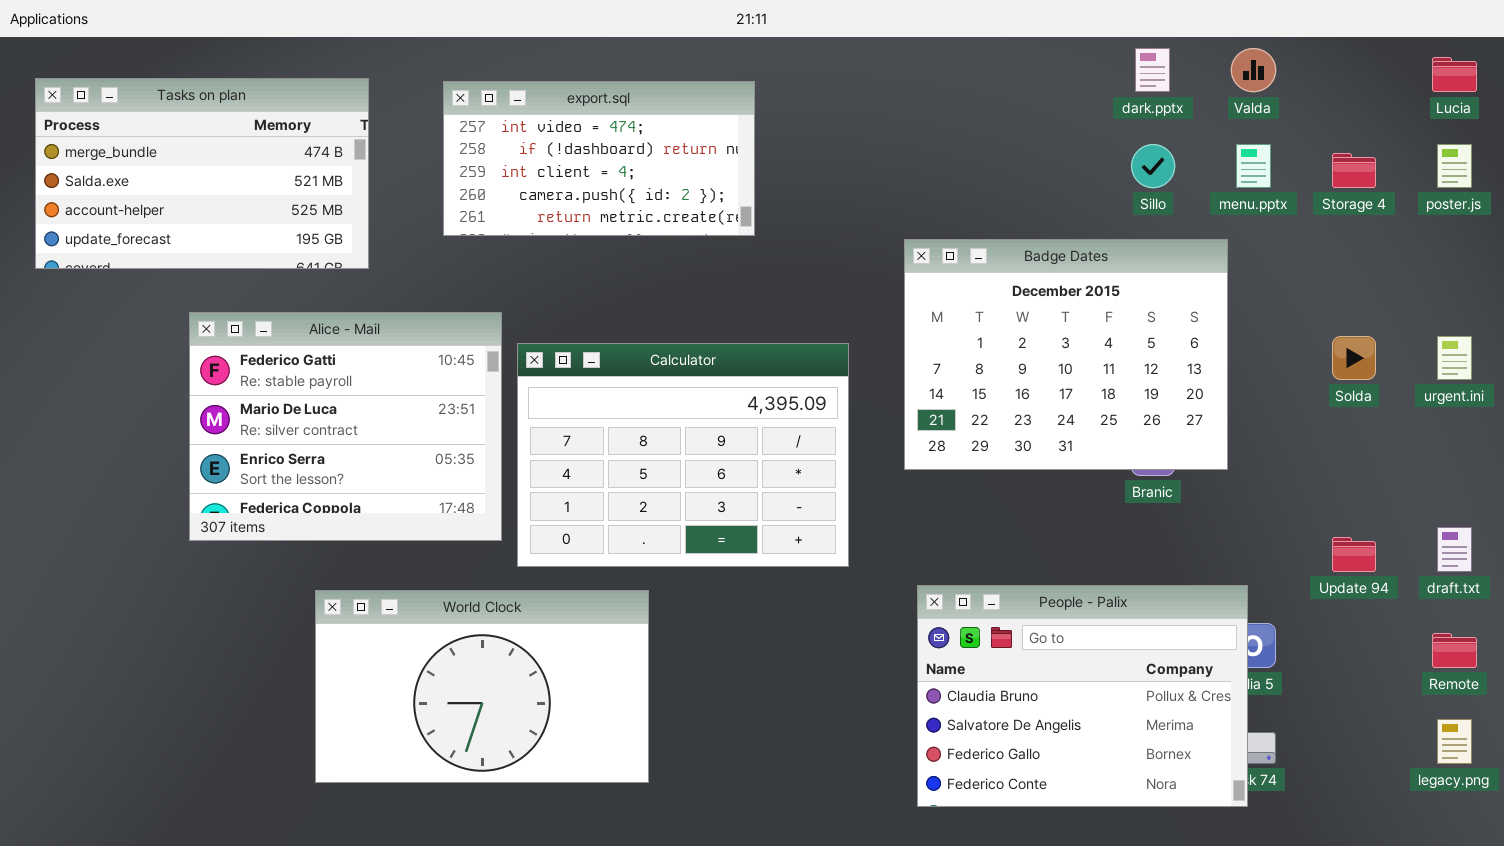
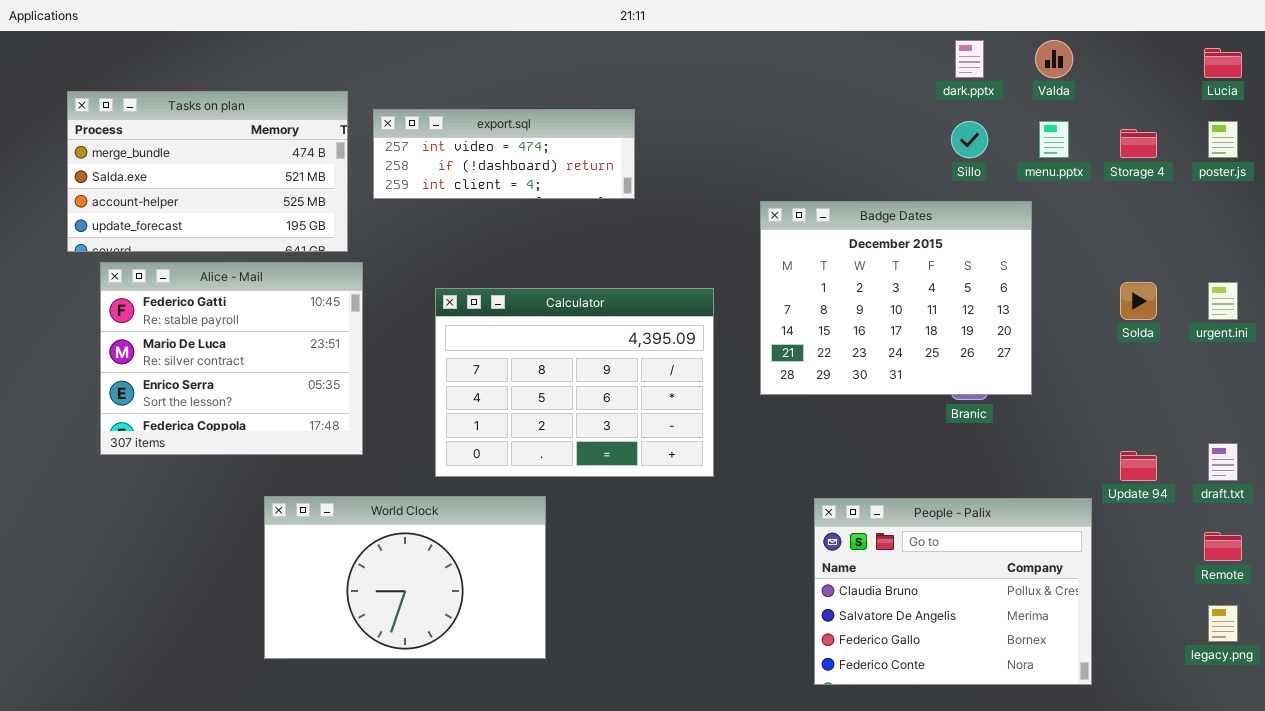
Tasks on plan: [35,78,369,269] -> [67,91,348,252], moved
export.sql: [443,81,755,236] -> [373,109,635,199], resized
Alice - Mail: [189,312,502,541] -> [100,262,363,455], moved
People - Palix: [917,585,1248,807] -> [814,498,1092,685], moved

